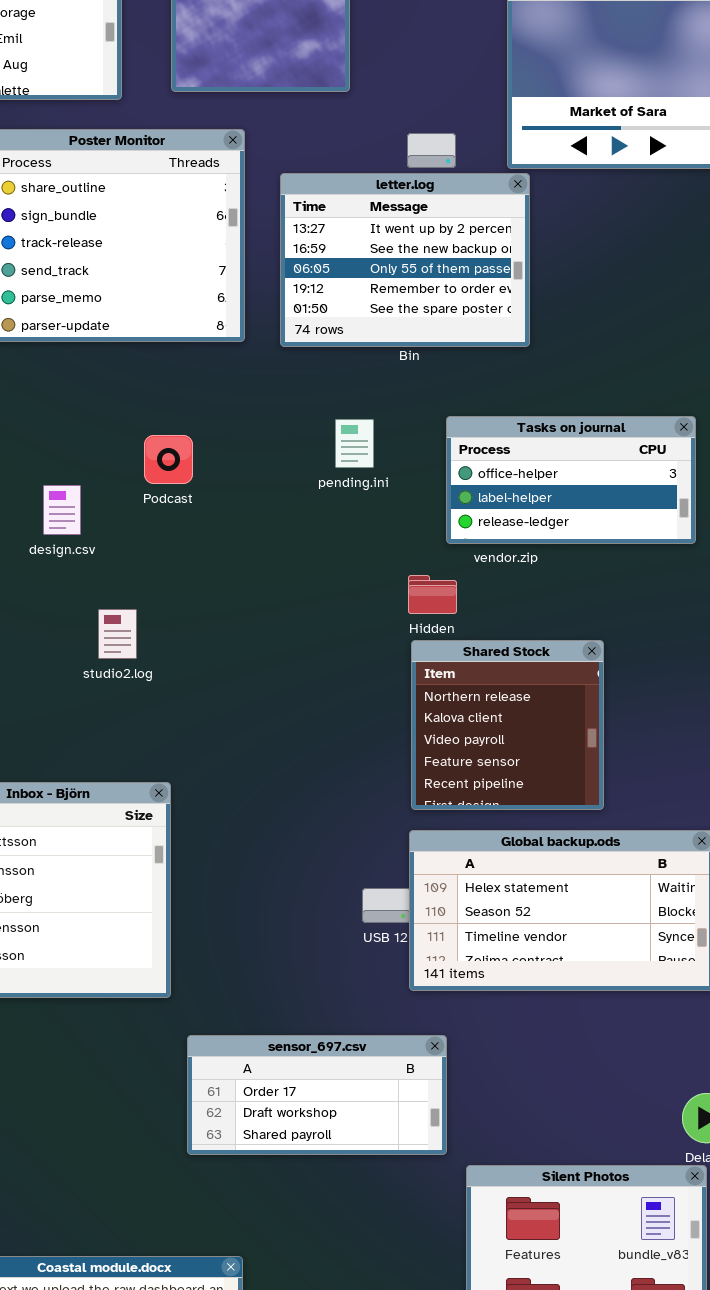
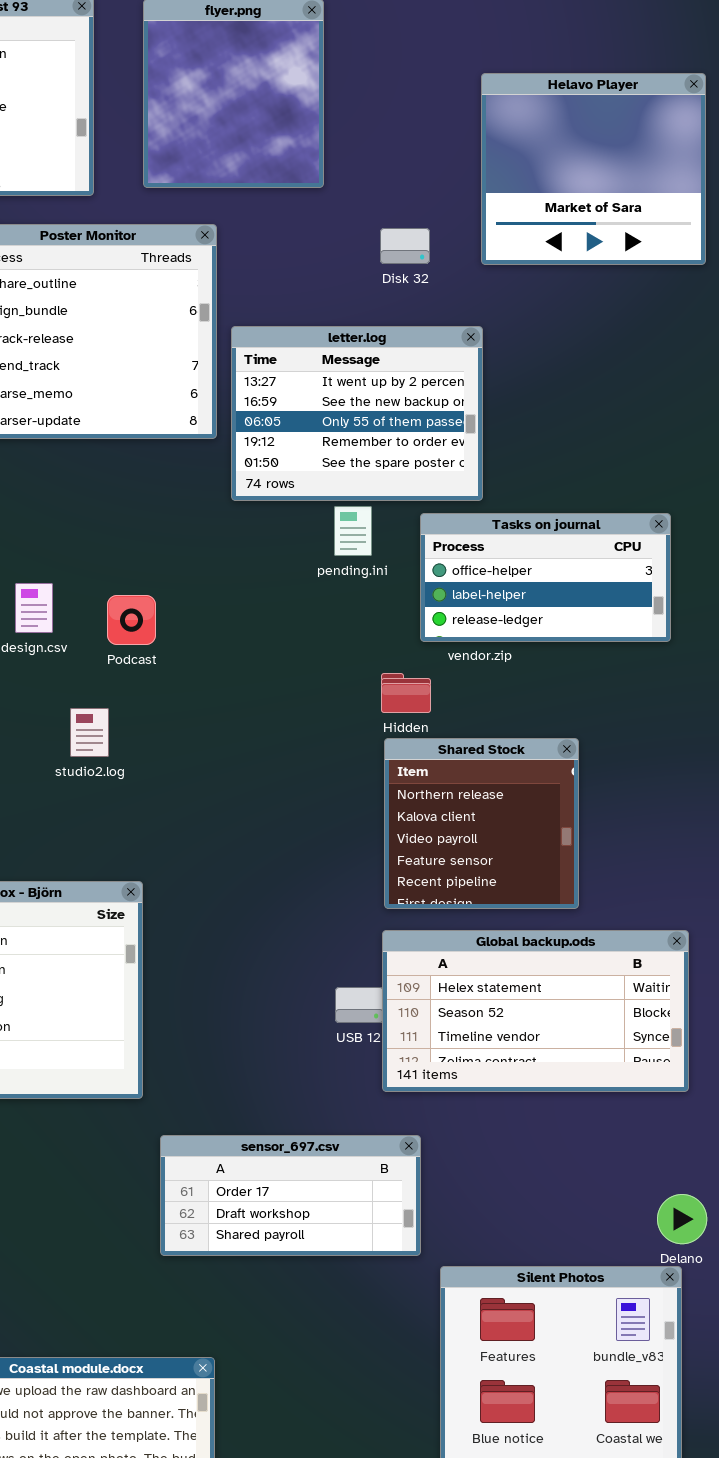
letter.log: [280,173,530,347] -> [231,326,483,501], moved
pending.ini: [335,419,374,468] -> [334,506,372,556], moved
Podcast: [144,435,193,484] -> [107,595,156,645], moved

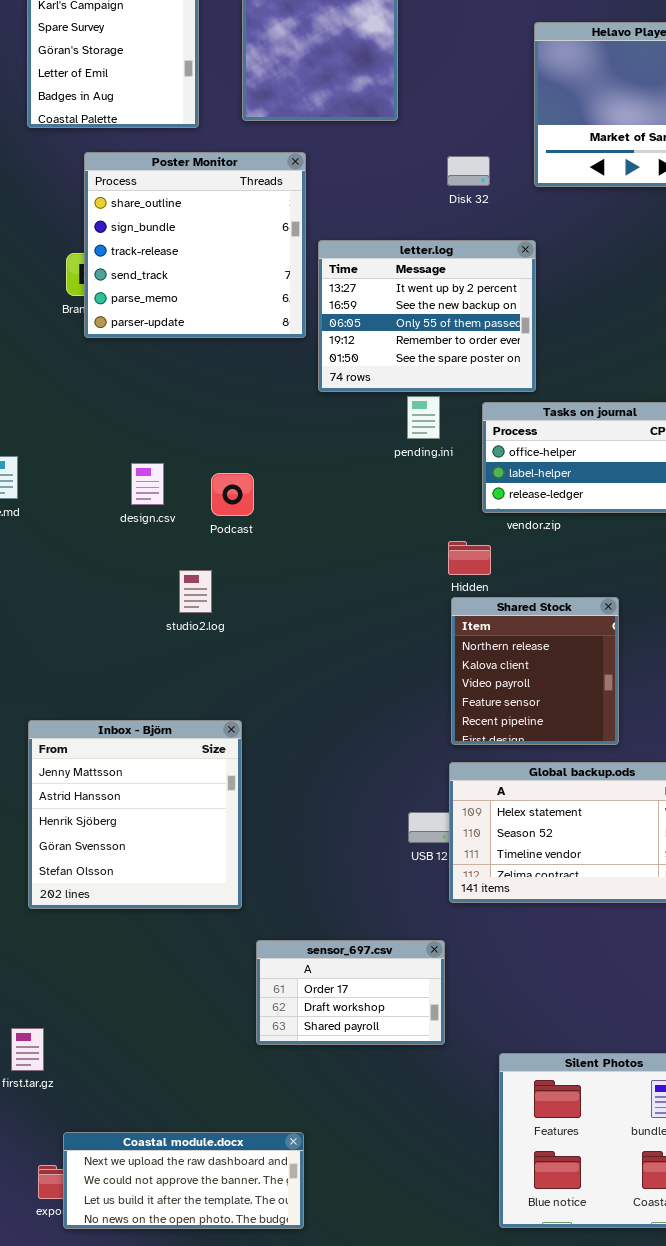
sensor_697.csv: [160,1135,421,1256] -> [256,940,445,1045], resized

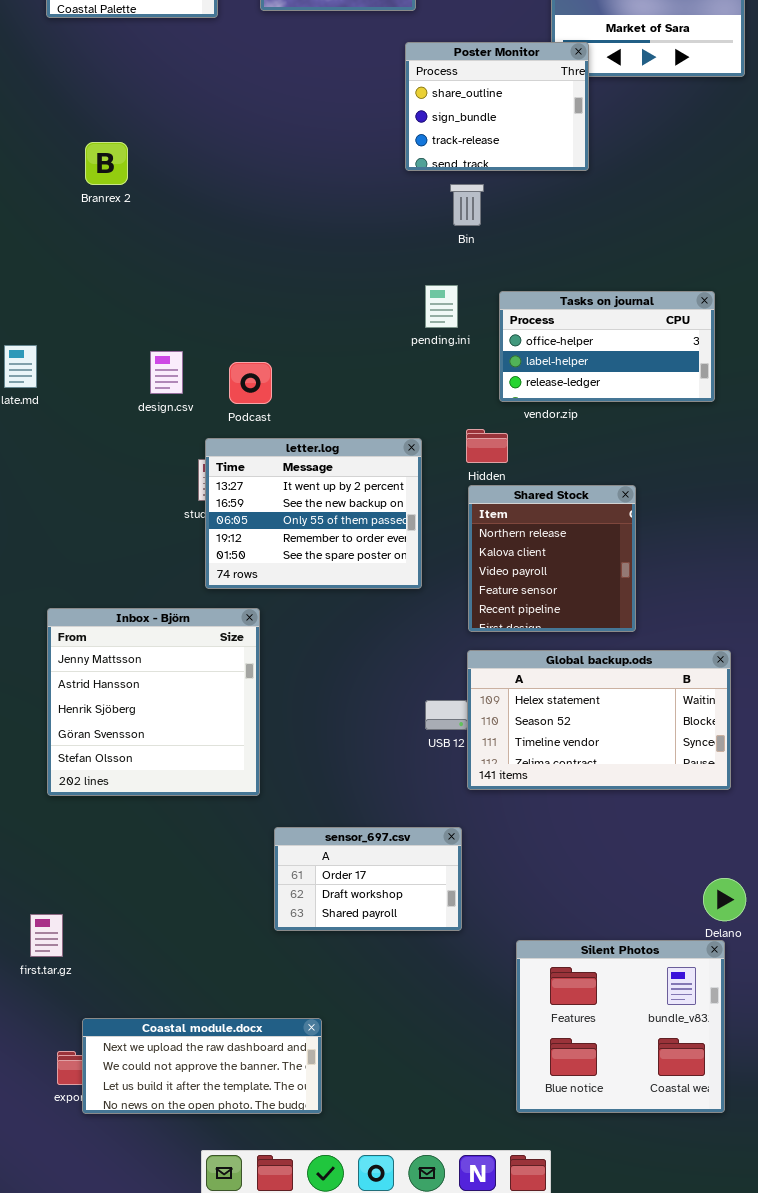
Poster Monitor: [84,152,306,338] -> [405,42,589,171], moved, resized
letter.log: [318,240,536,392] -> [205,438,422,589], moved

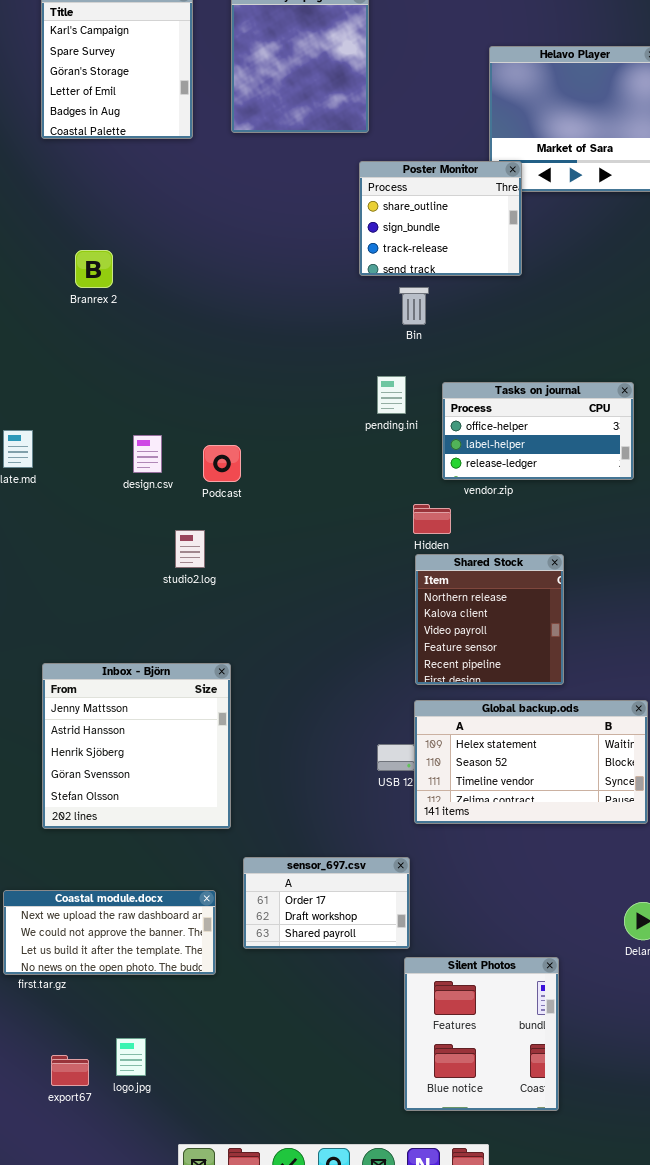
letter.log: [205,438,422,589] -> none, closed
Silent Photos: [516,940,725,1113] -> [404,957,559,1111], moved, resized
Coastal module.docx: [82,1018,322,1114] -> [3,890,216,975], moved

